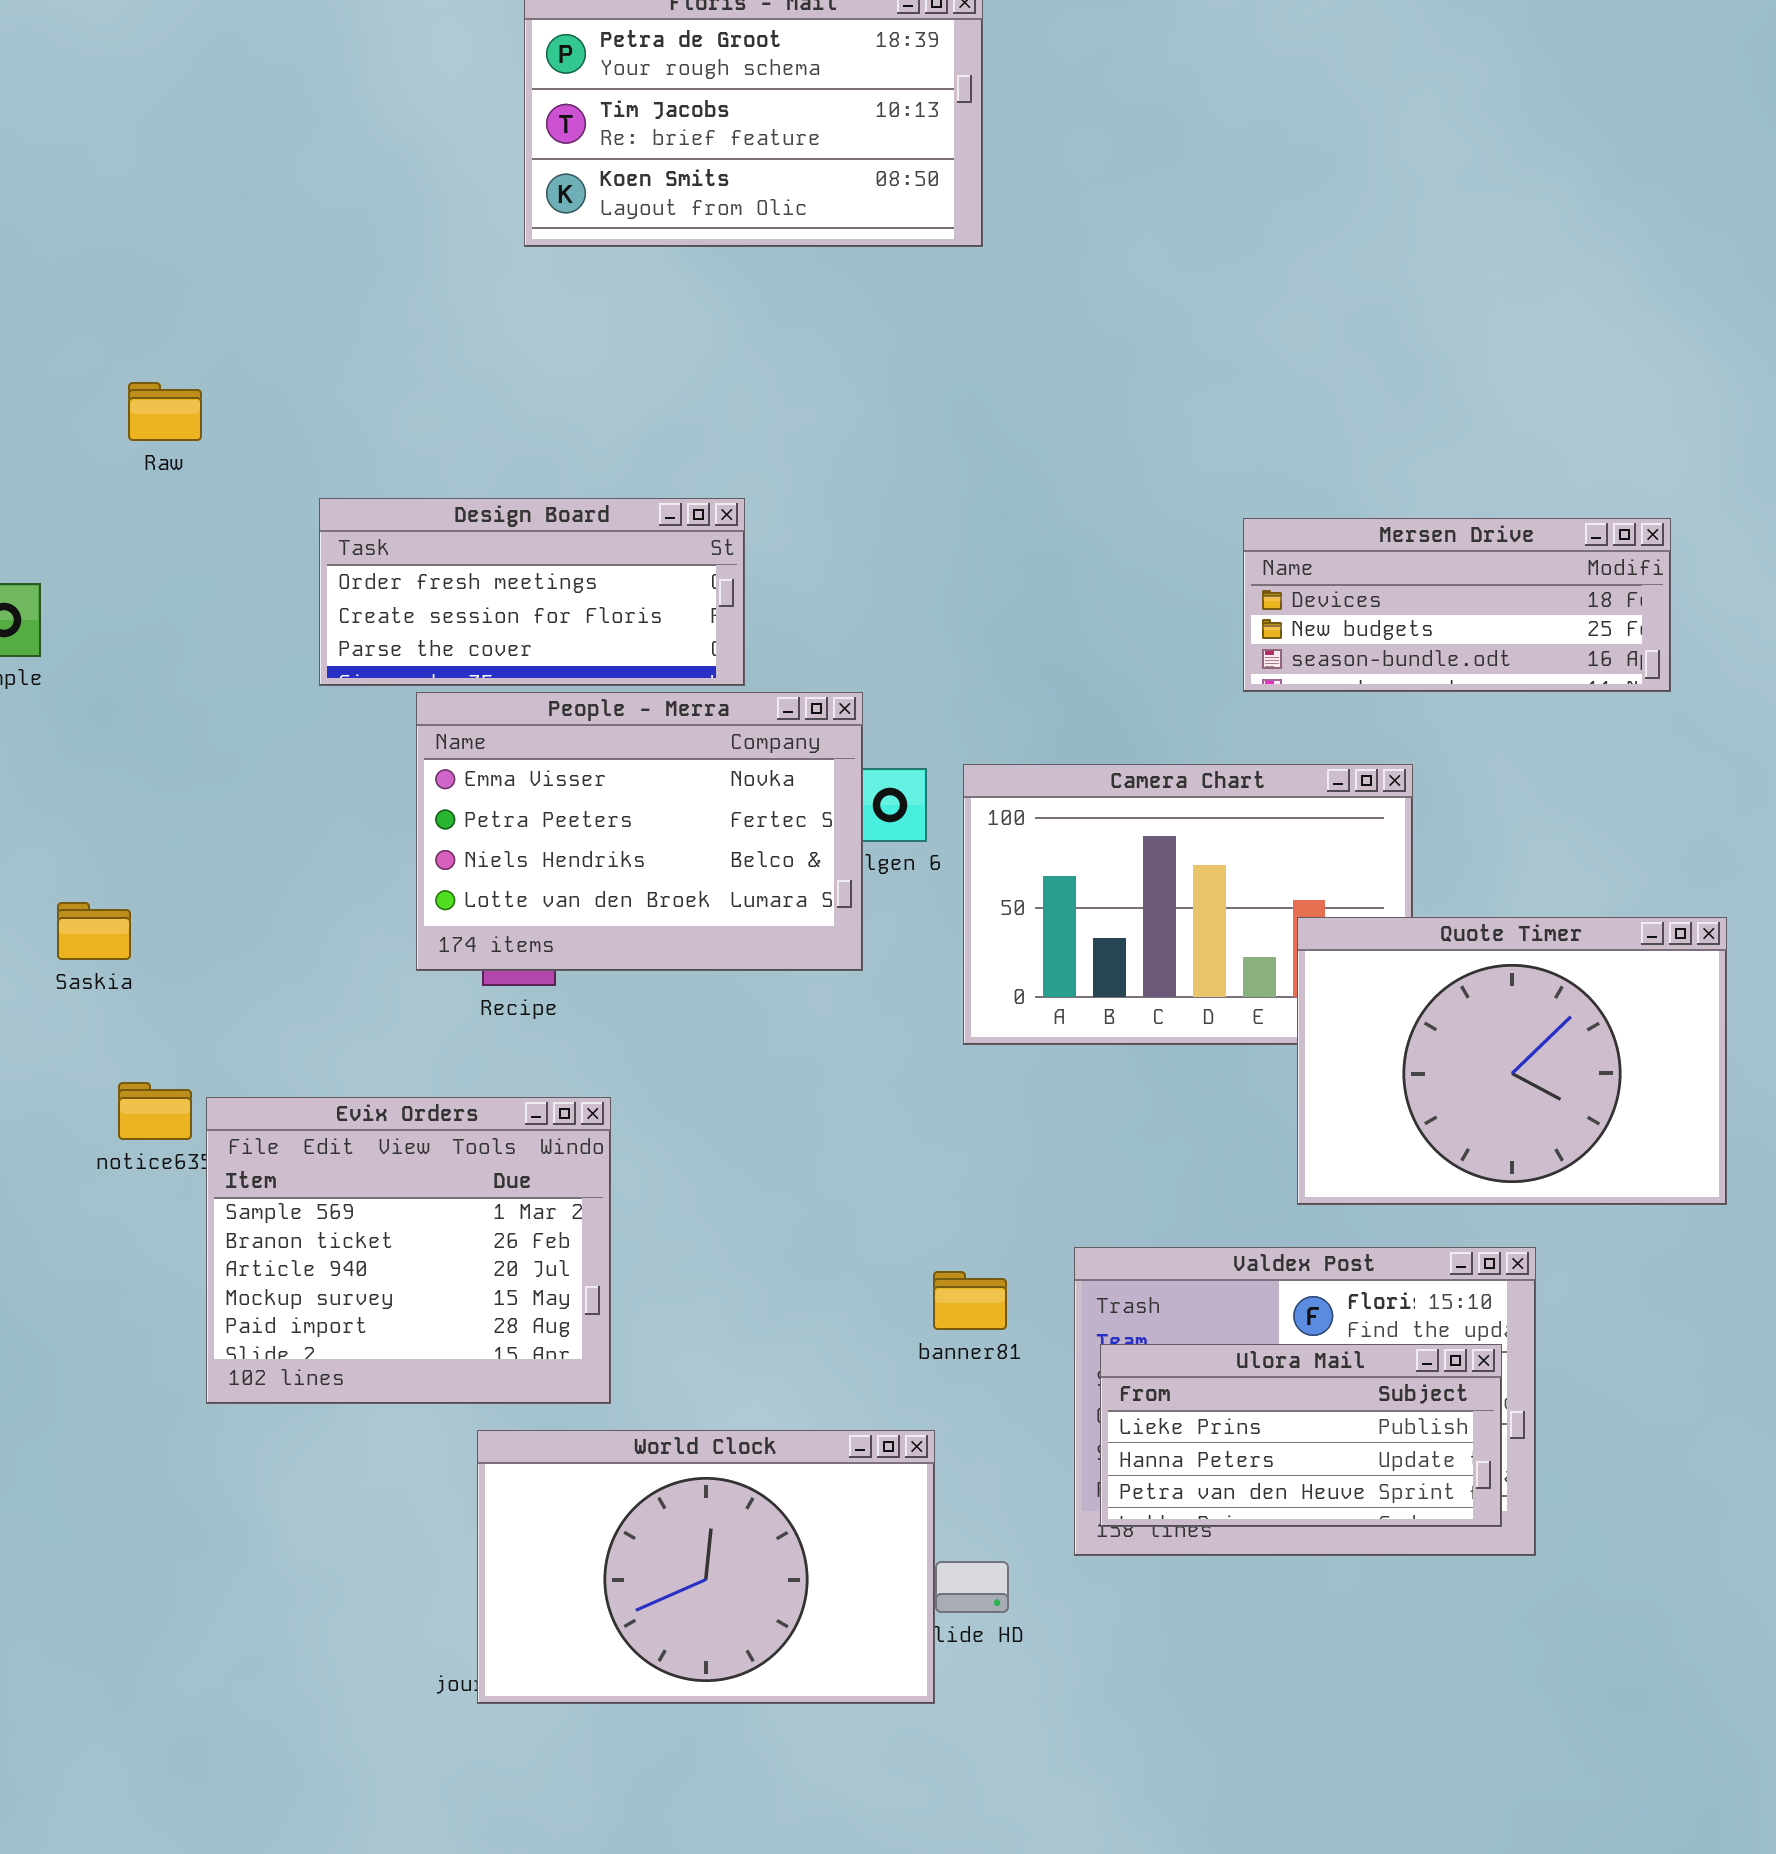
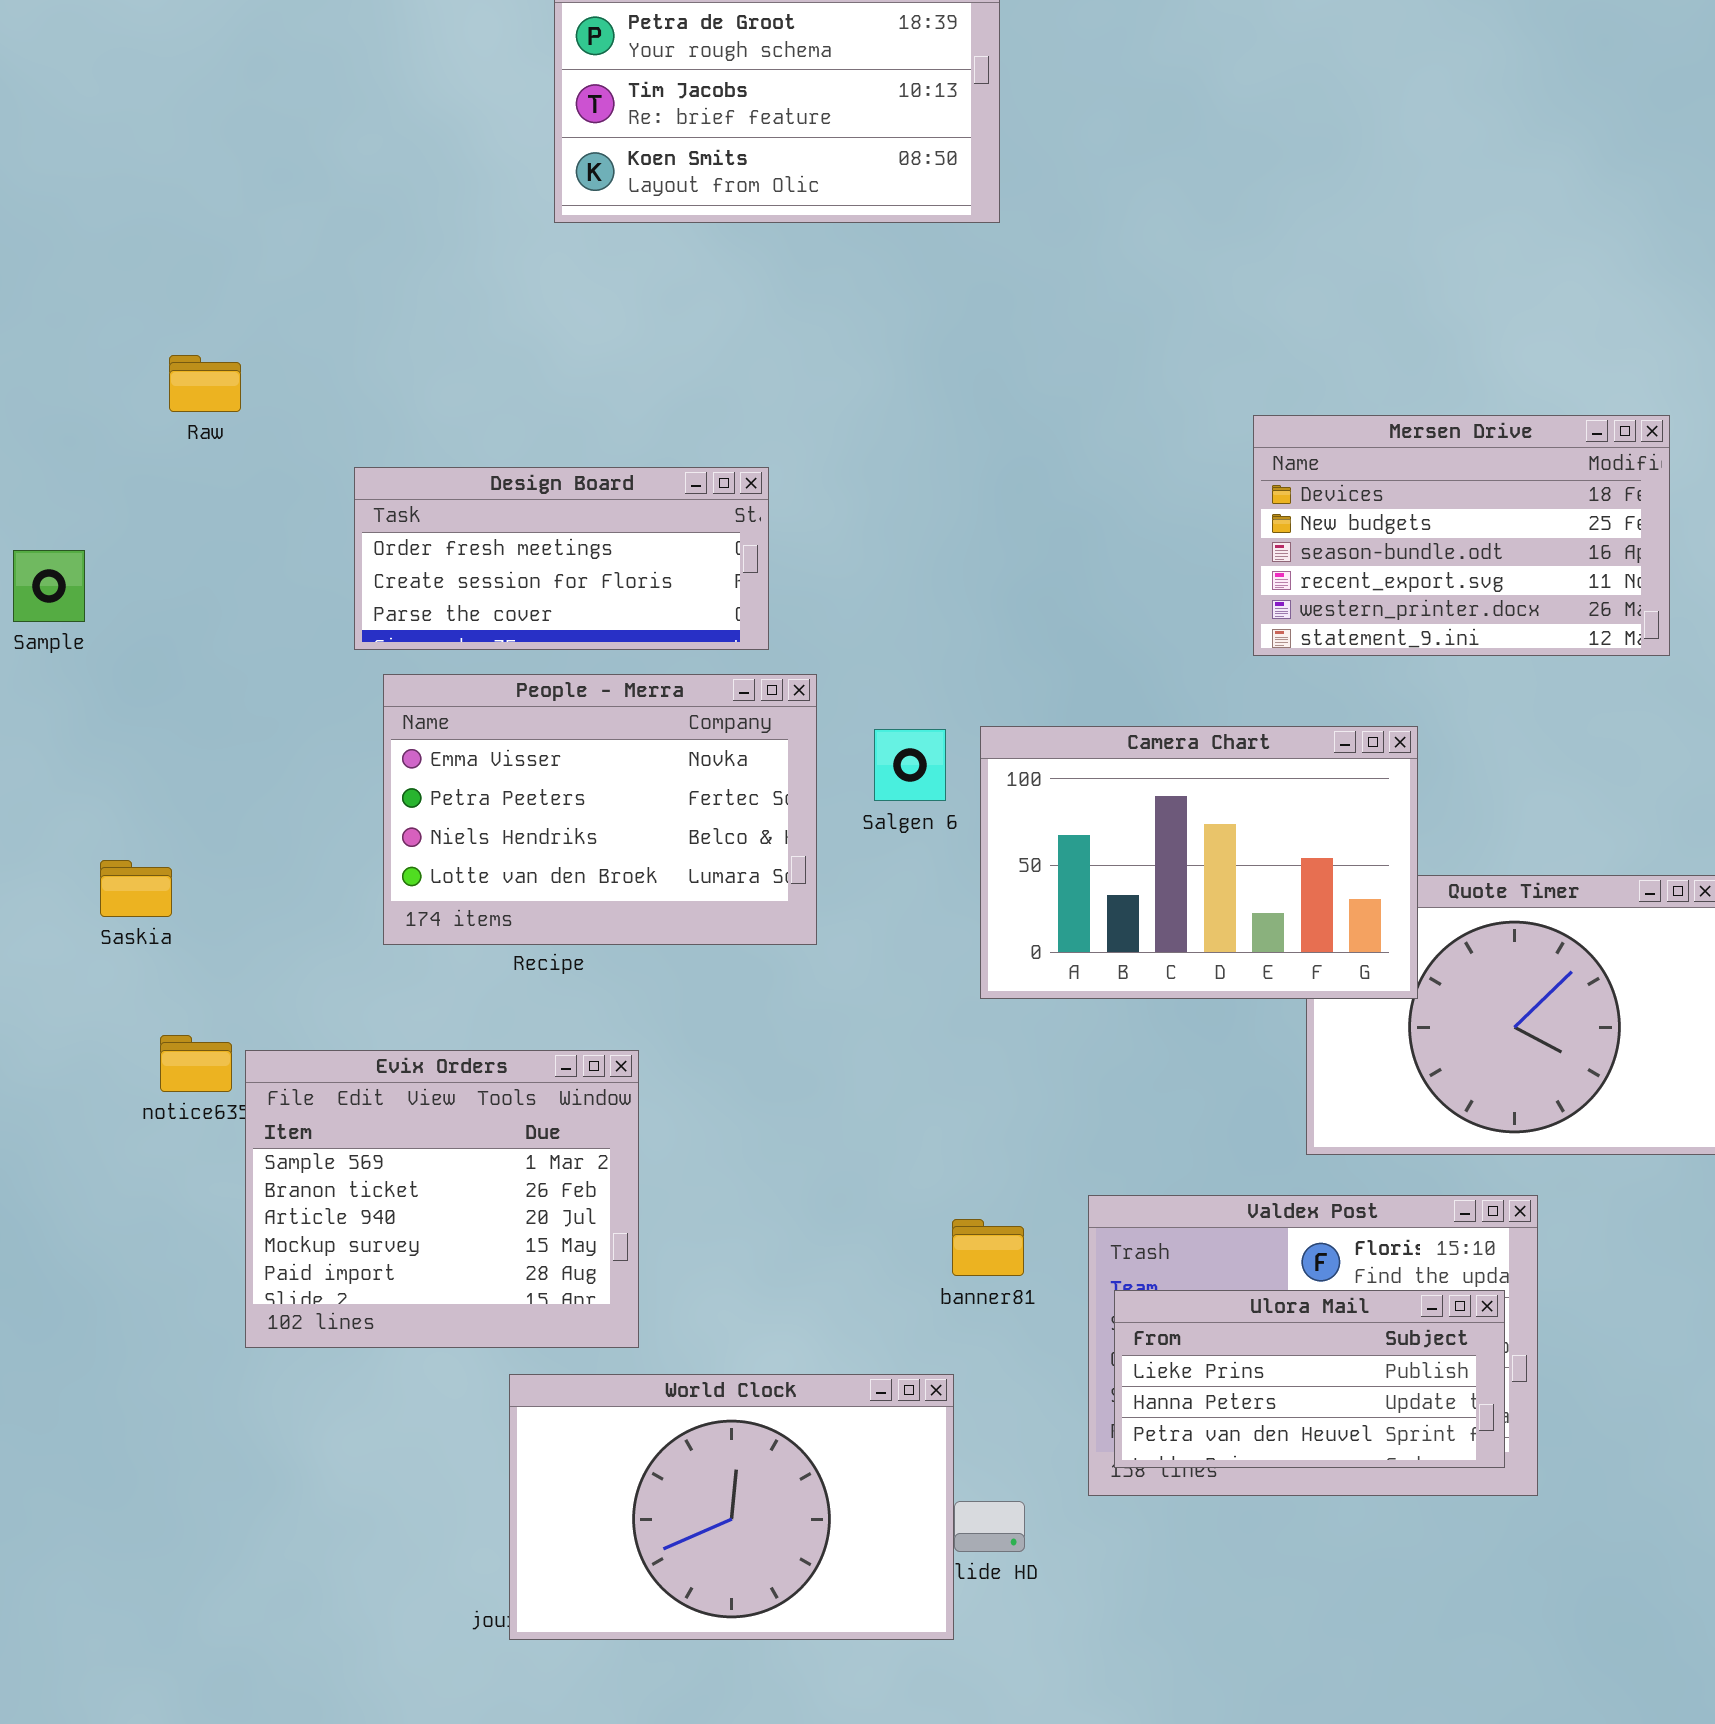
Mersen Drive: [1243,518,1671,692] -> [1253,415,1670,656], resized
People - Merra: [416,692,863,971] -> [383,674,817,945], moved
Camera Chart: [963,764,1413,1045] -> [980,726,1418,999], raised

